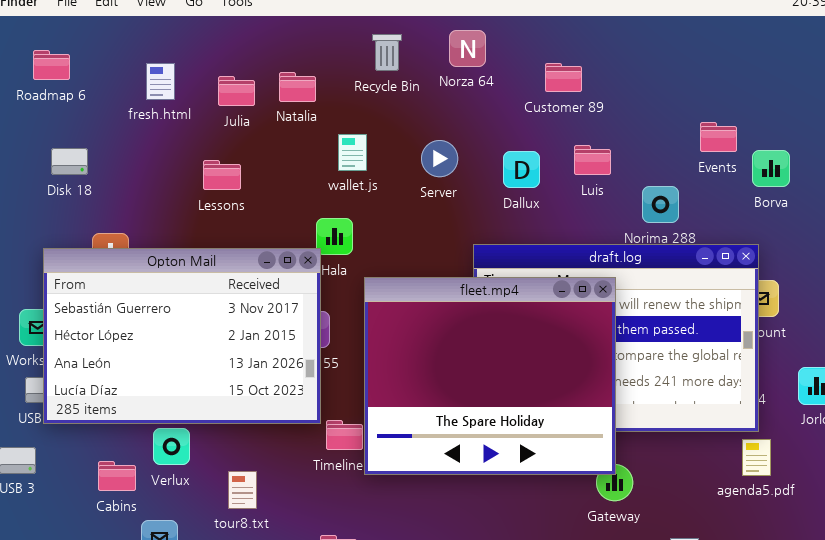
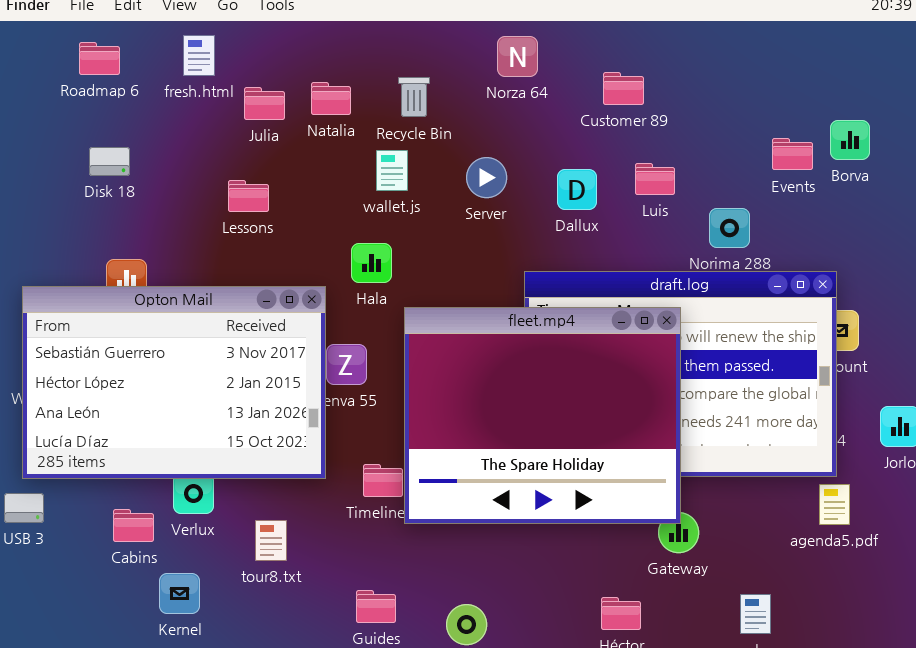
Recycle Bin: [372,34,402,71] -> [398,77,430,117], moved
Roadmap 6: [33,50,70,80] -> [79,42,120,75], moved
fresh.html: [146,63,175,100] -> [183,35,215,76], moved
Disk 18: [51,148,88,175] -> [89,147,130,176], moved
Borva: [752,150,790,187] -> [830,120,870,160], moved
Opton Mail: [43,248,321,424] -> [22,286,326,479], moved

